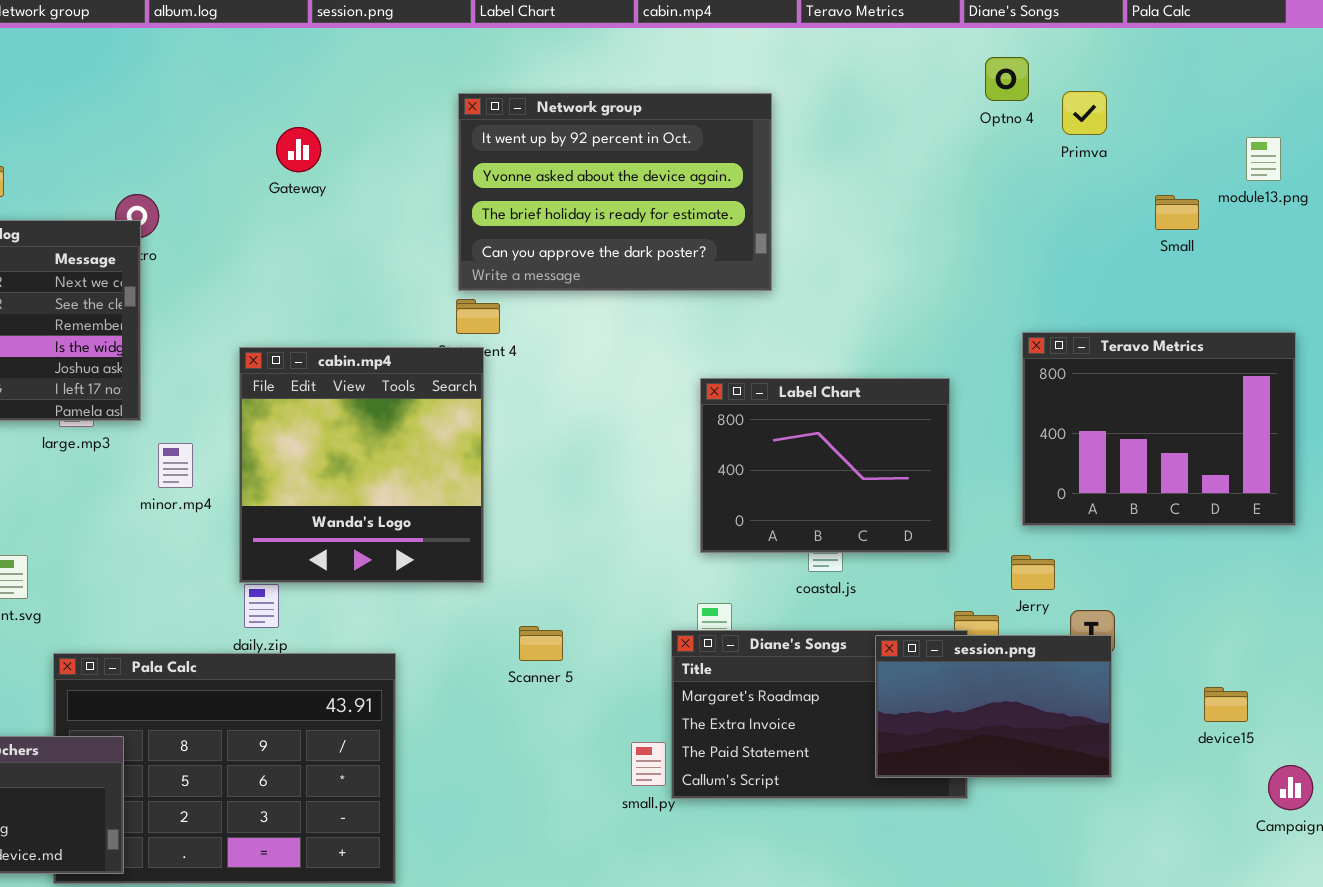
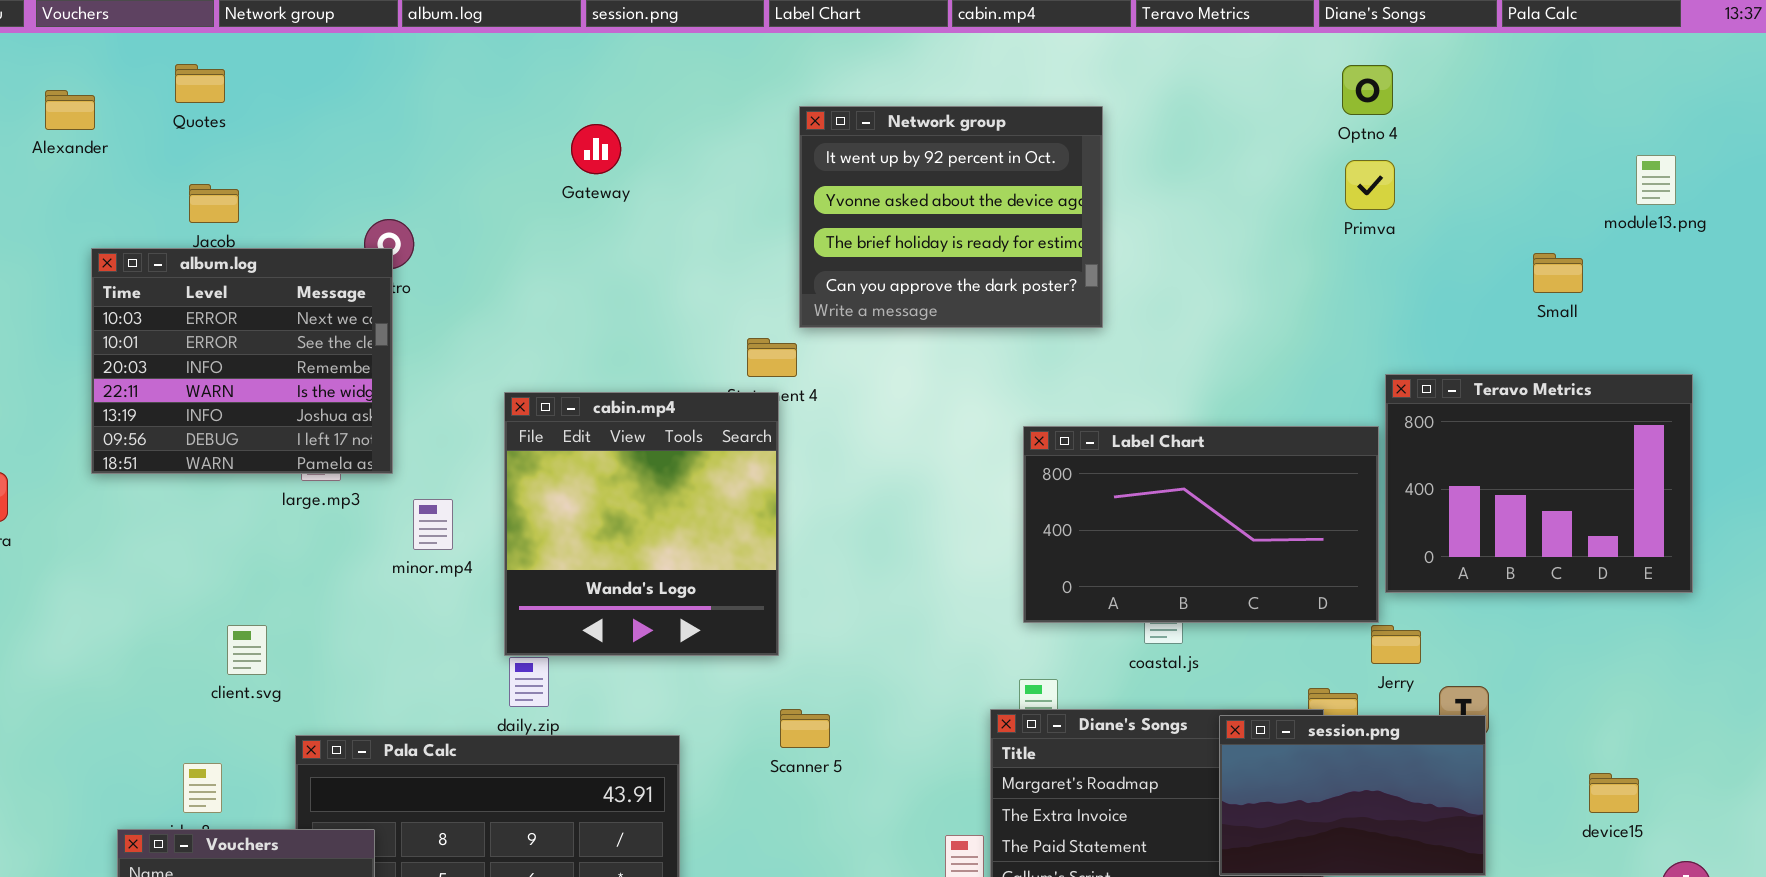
Primva: [1062,91,1107,135] -> [1345,160,1395,210], moved
Network group: [458,93,772,291] -> [799,106,1103,328], resized
Gateway: [276,127,321,172] -> [571,124,621,174], moved
Small: [1155,195,1199,230] -> [1533,253,1583,293], moved
Label Chart: [700,378,950,553] -> [1023,426,1379,623], resized
Scanner 5: [519,626,563,661] -> [780,709,830,748], moved

